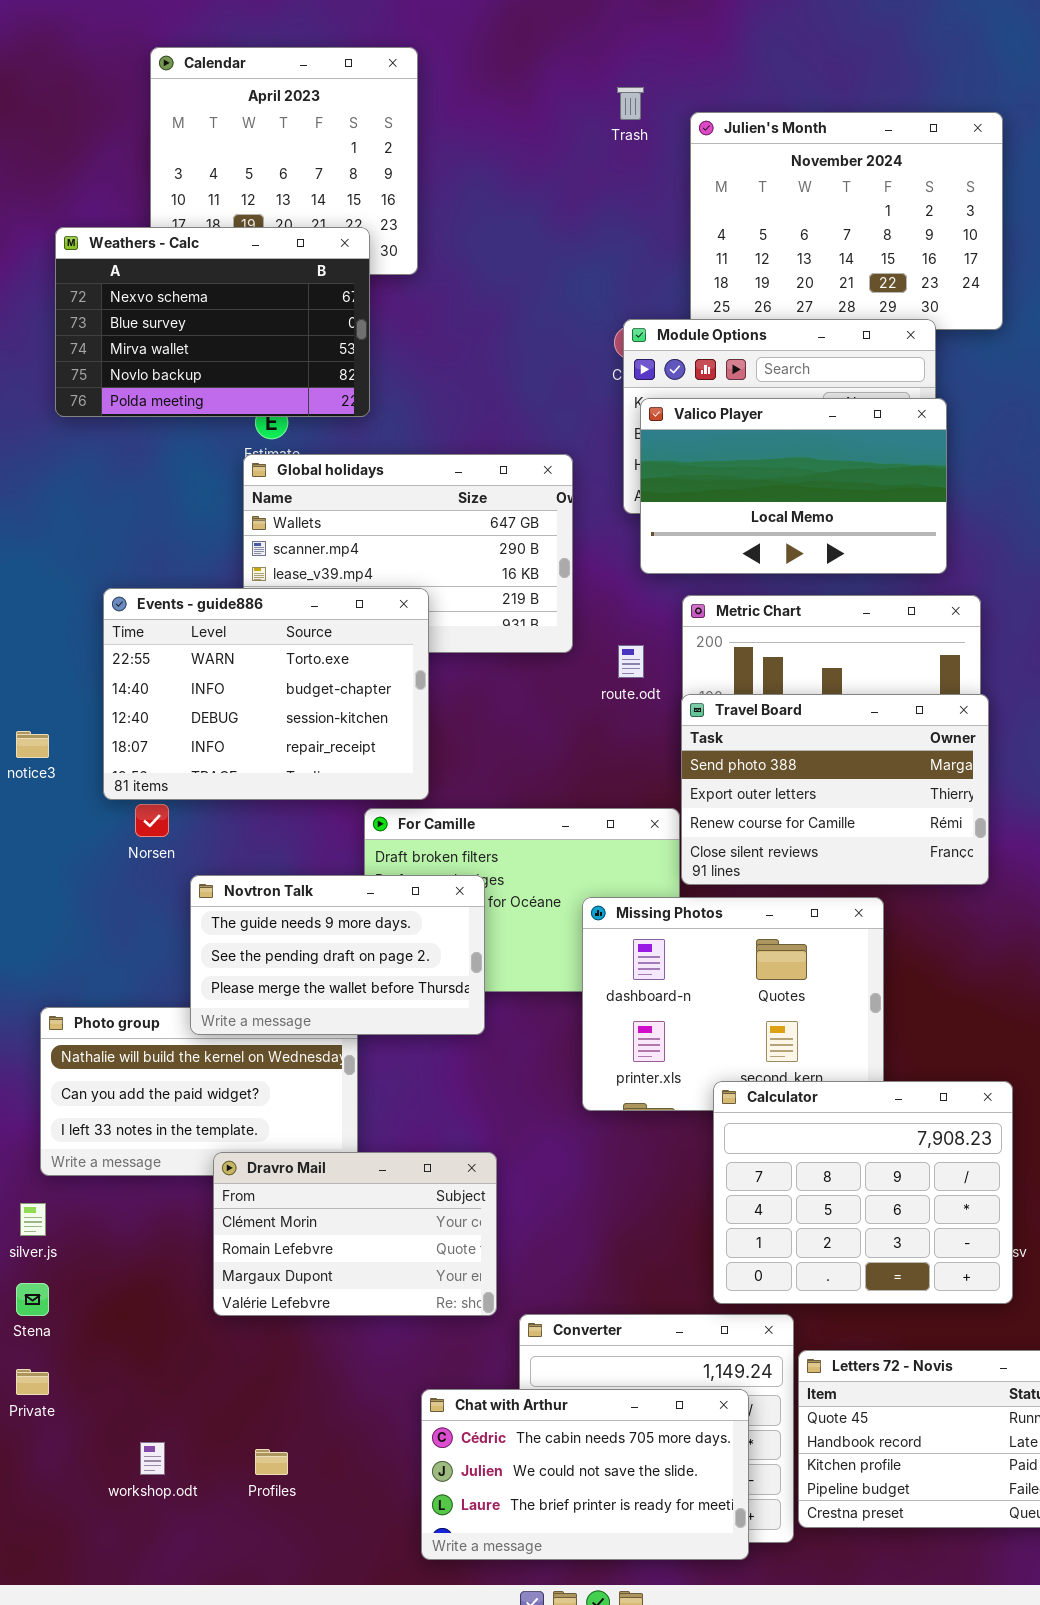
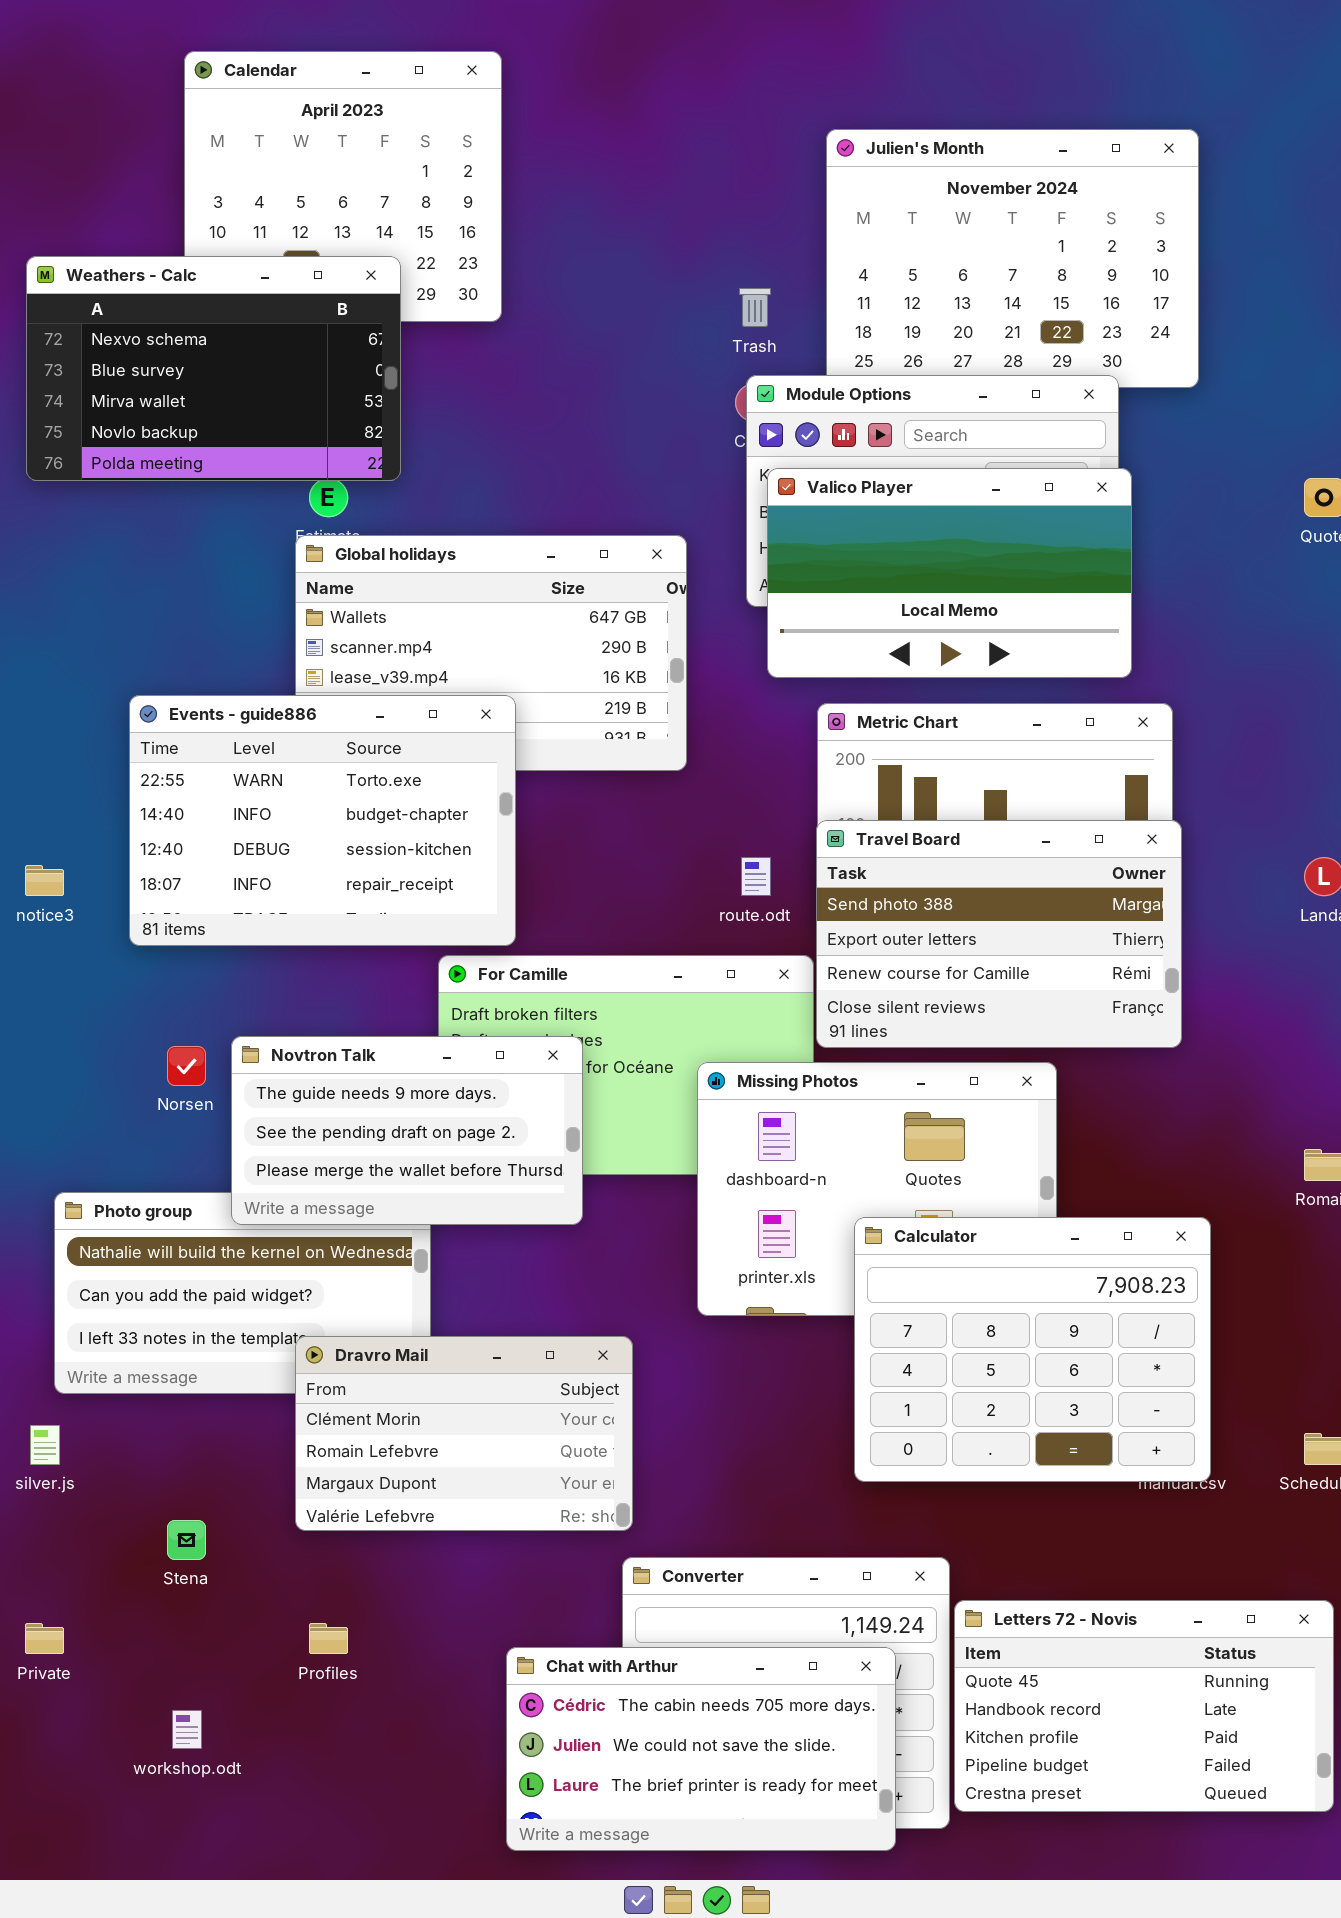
Trash: [617,87,644,120] -> [739,288,771,327], moved
Weathers - Calc: [55,227,370,417] -> [26,256,401,481], moved
route.odt: [618,645,644,678] -> [741,857,771,896], moved
Norsen: [135,804,169,837] -> [167,1046,206,1086], moved
Calculator: [713,1081,1013,1304] -> [854,1217,1211,1482], moved
Dravro Mail: [213,1152,497,1316] -> [295,1336,633,1531], moved
Stena: [16,1283,49,1316] -> [167,1520,206,1560], moved
Profiles: [255,1449,288,1475] -> [309,1623,348,1654], moved

